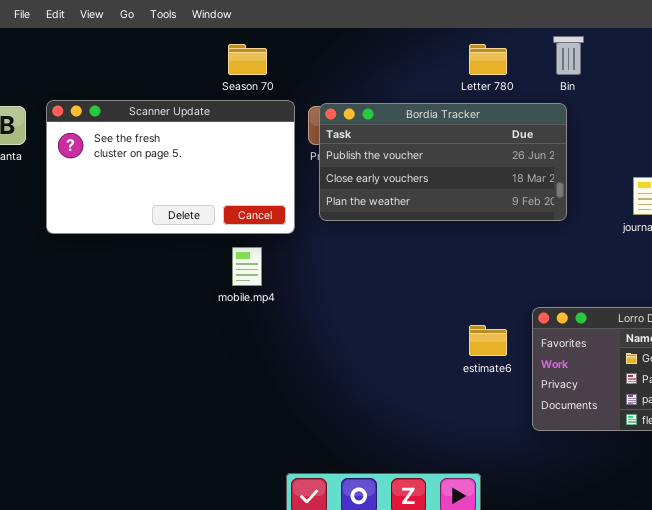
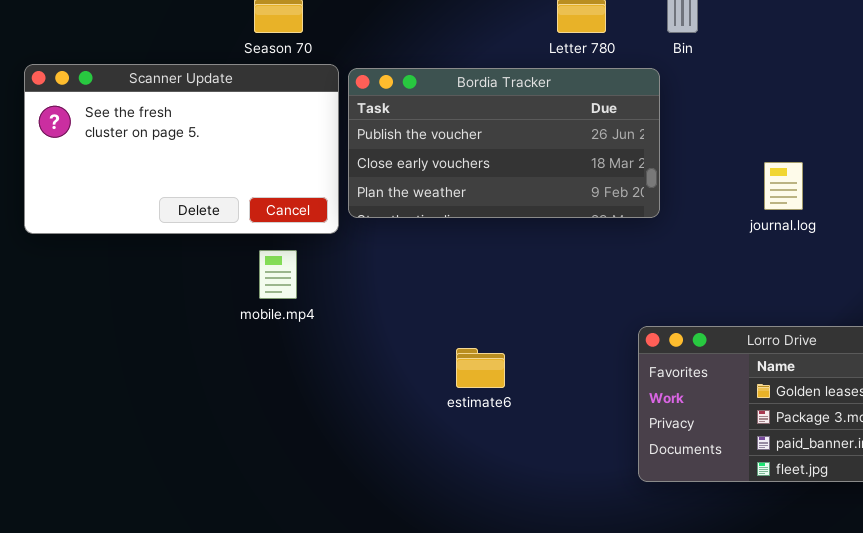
Bordia Tracker: [319,103,567,221] -> [348,68,660,218], moved
estimate6: [469,325,507,356] -> [456,348,505,388], moved

